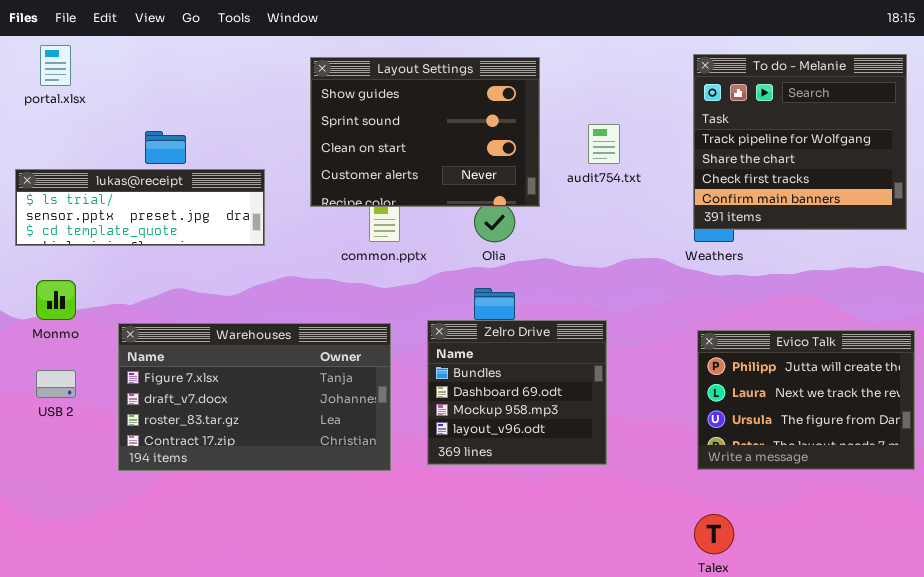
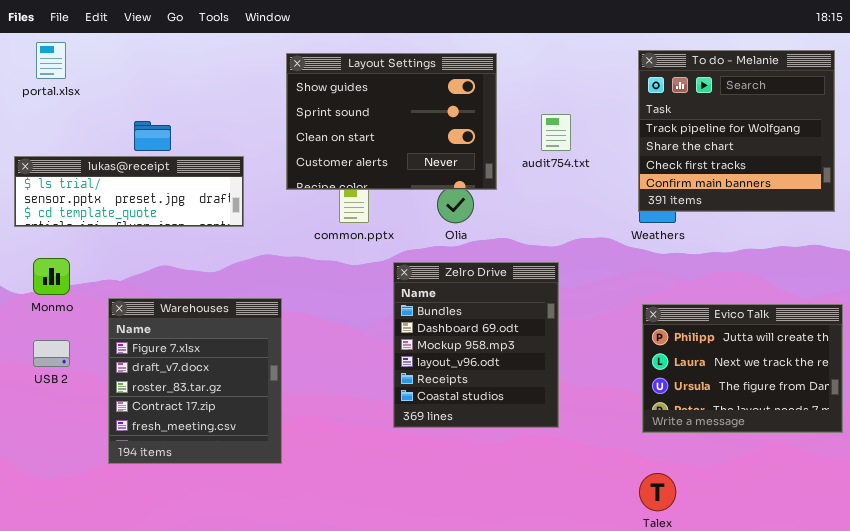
Zelro Drive: [427,320,607,465] -> [393,262,559,428], resized
Warehouses: [118,323,391,471] -> [108,298,282,464], resized

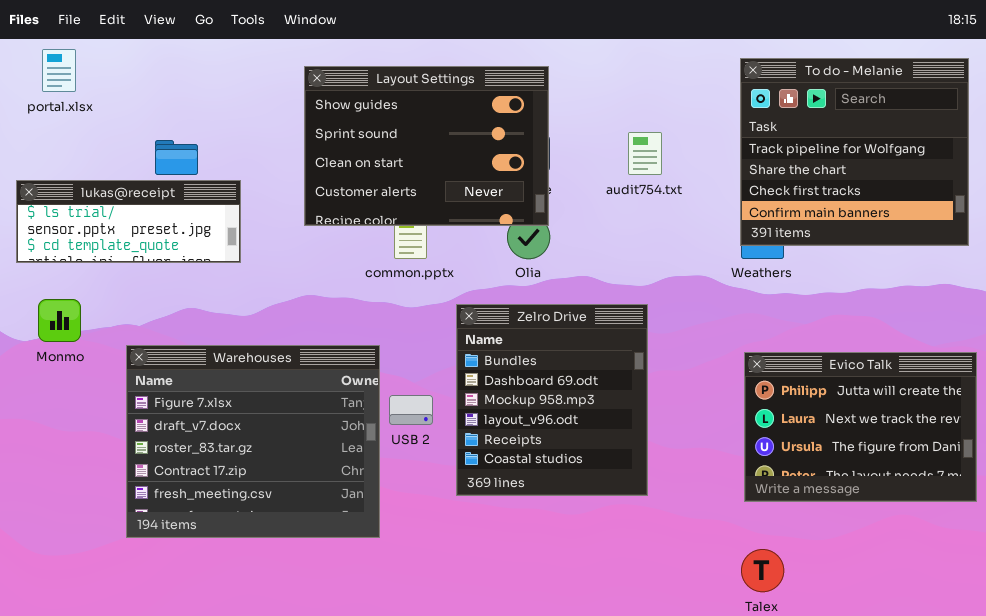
Layout Settings: [286,53,497,190] -> [304,66,549,226], moved
lukas@receipt: [14,156,244,227] -> [16,180,241,263], resized
Warehouses: [108,298,282,464] -> [126,345,380,538], resized
USB 2: [33,340,70,367] -> [389,395,433,425], moved

